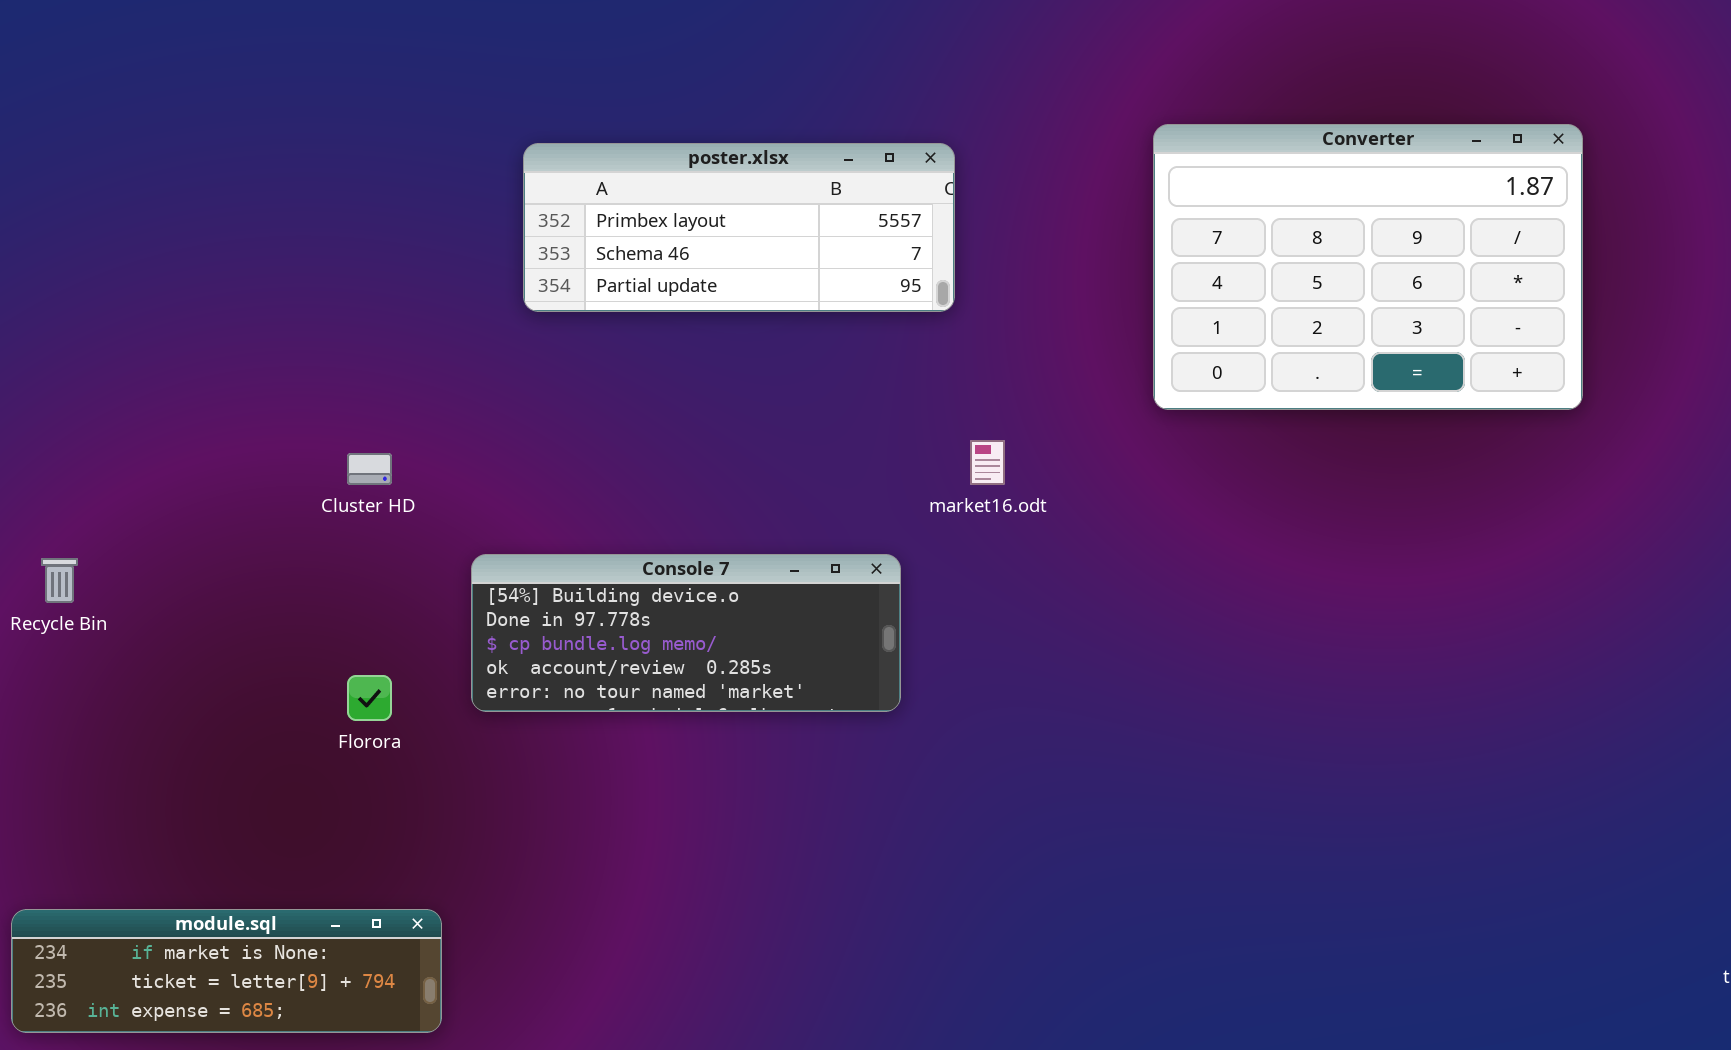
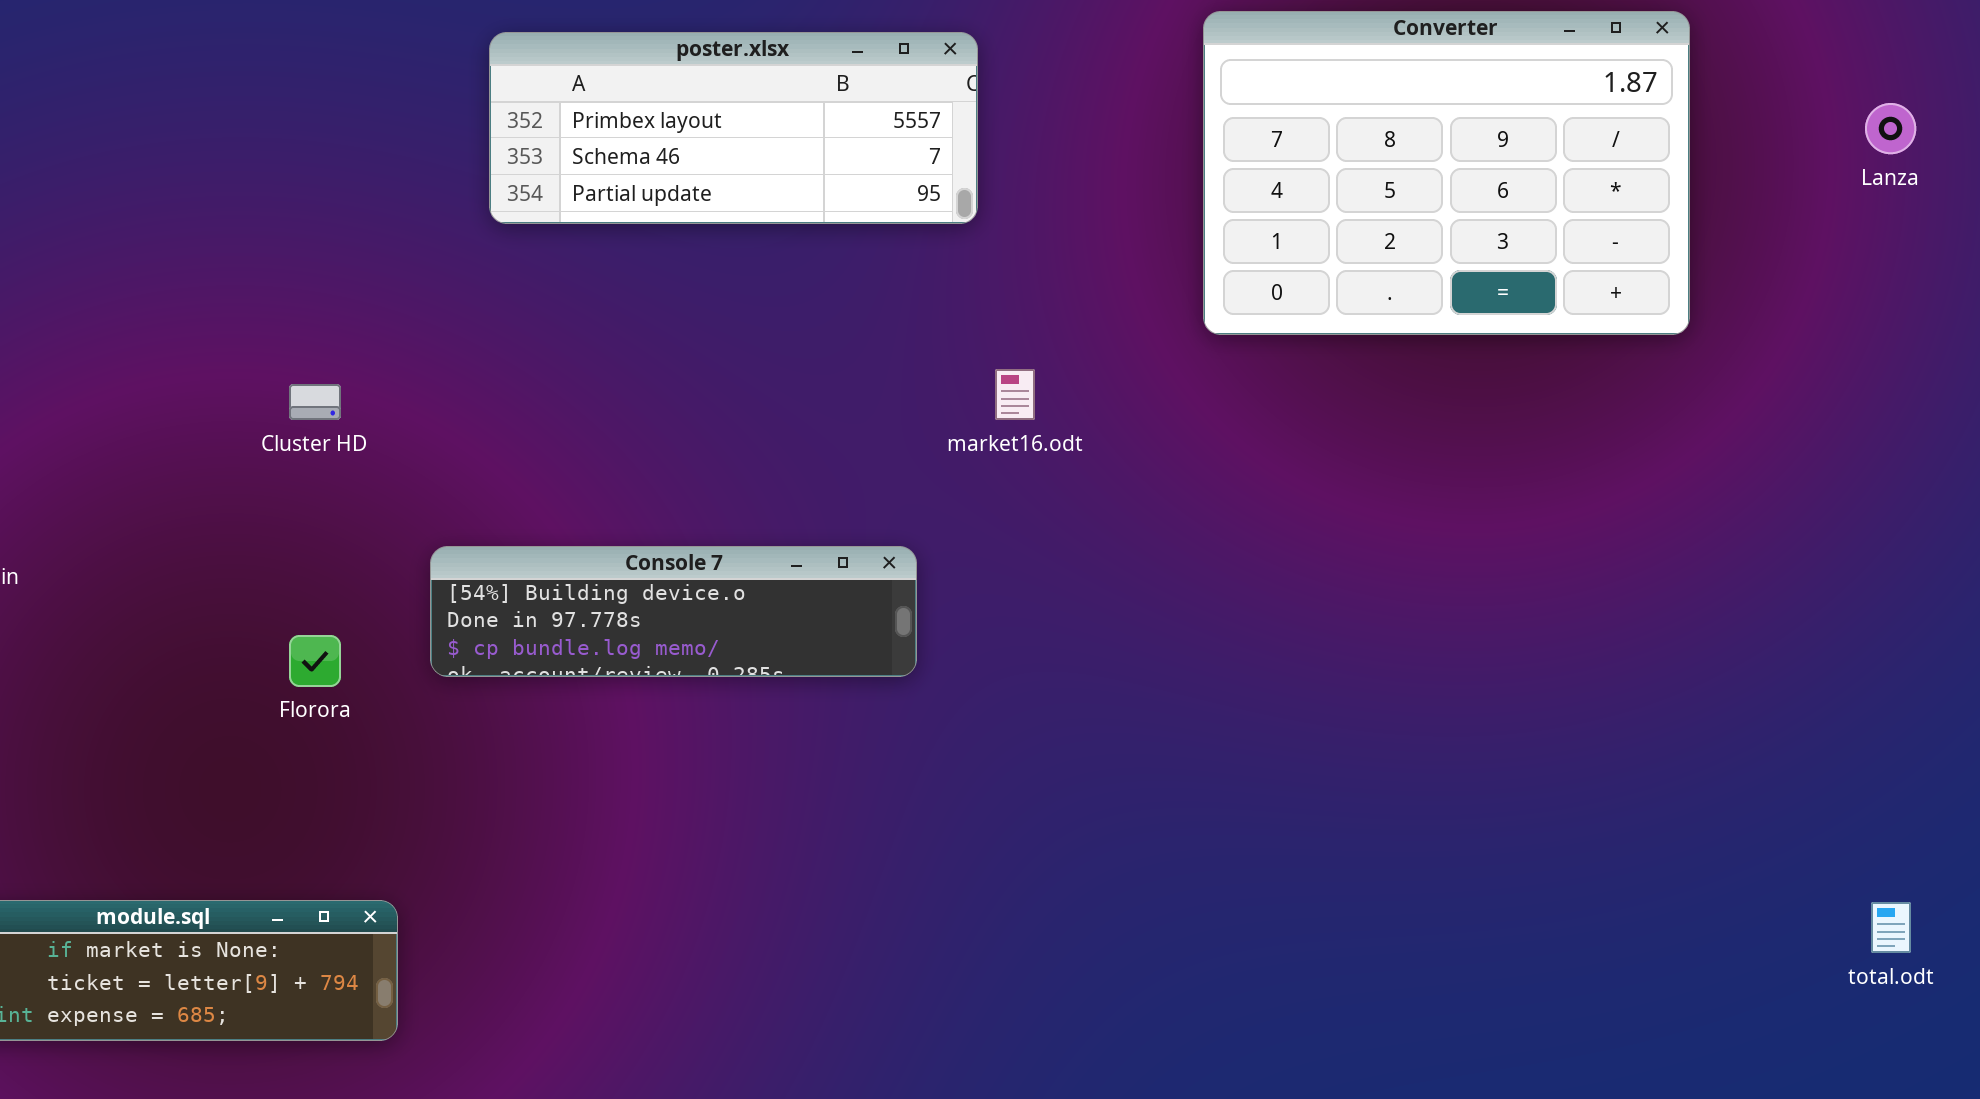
Console 7: [471,554,901,712] -> [430,546,917,677], resized

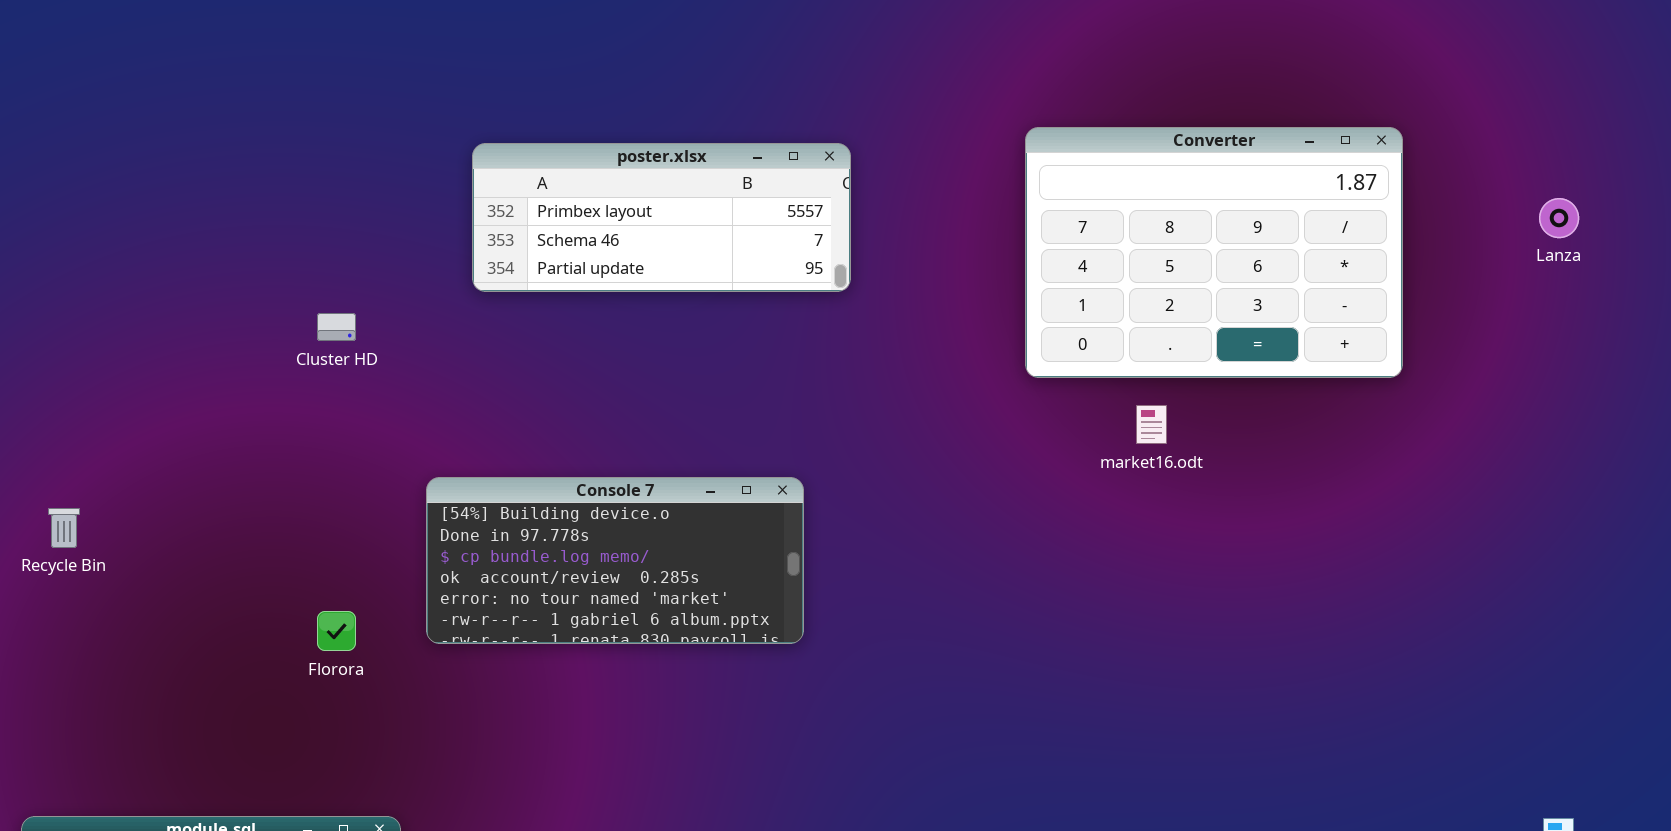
market16.odt: [995,369,1035,420] -> [1136,405,1167,444], moved
Cluster HD: [289,384,341,420] -> [317,313,356,341], moved
Console 7: [430,546,917,677] -> [426,477,804,644], resized

